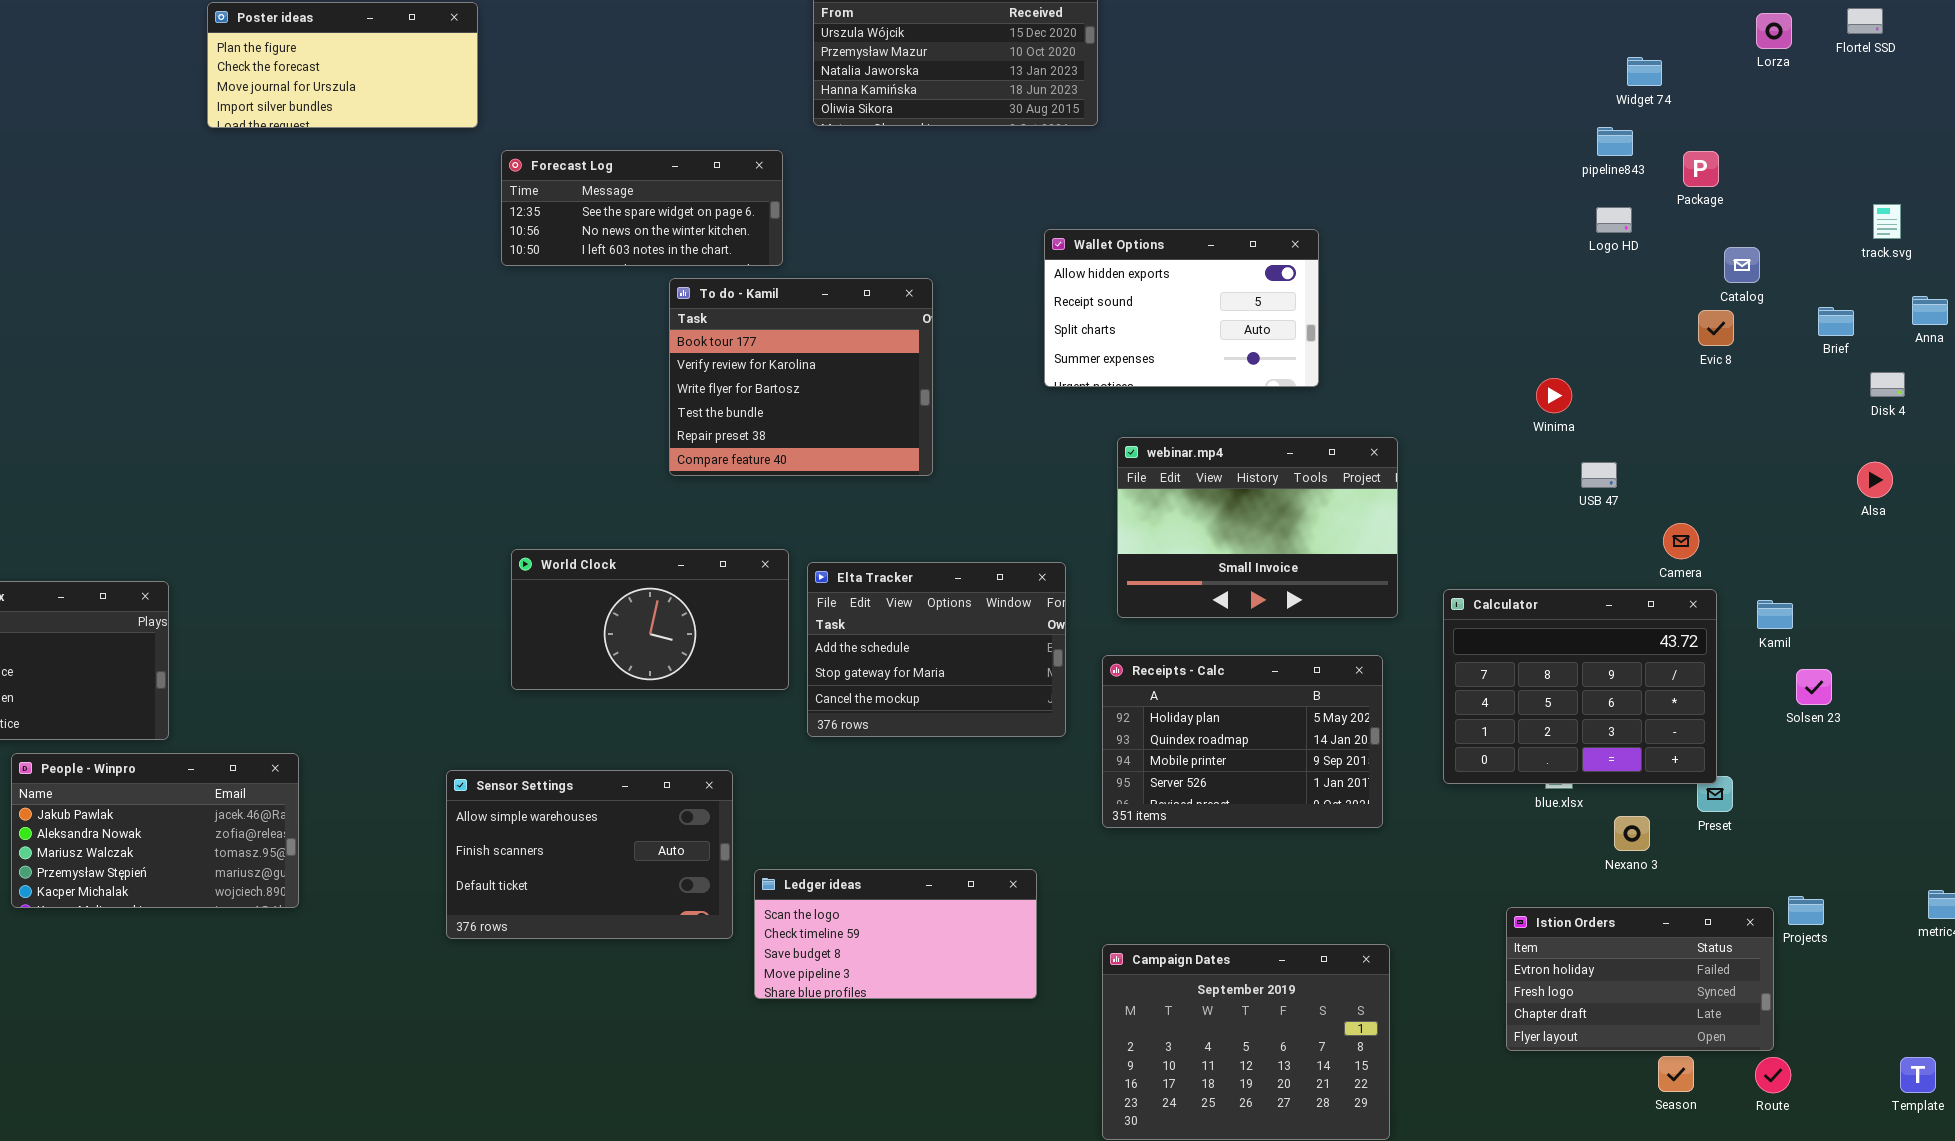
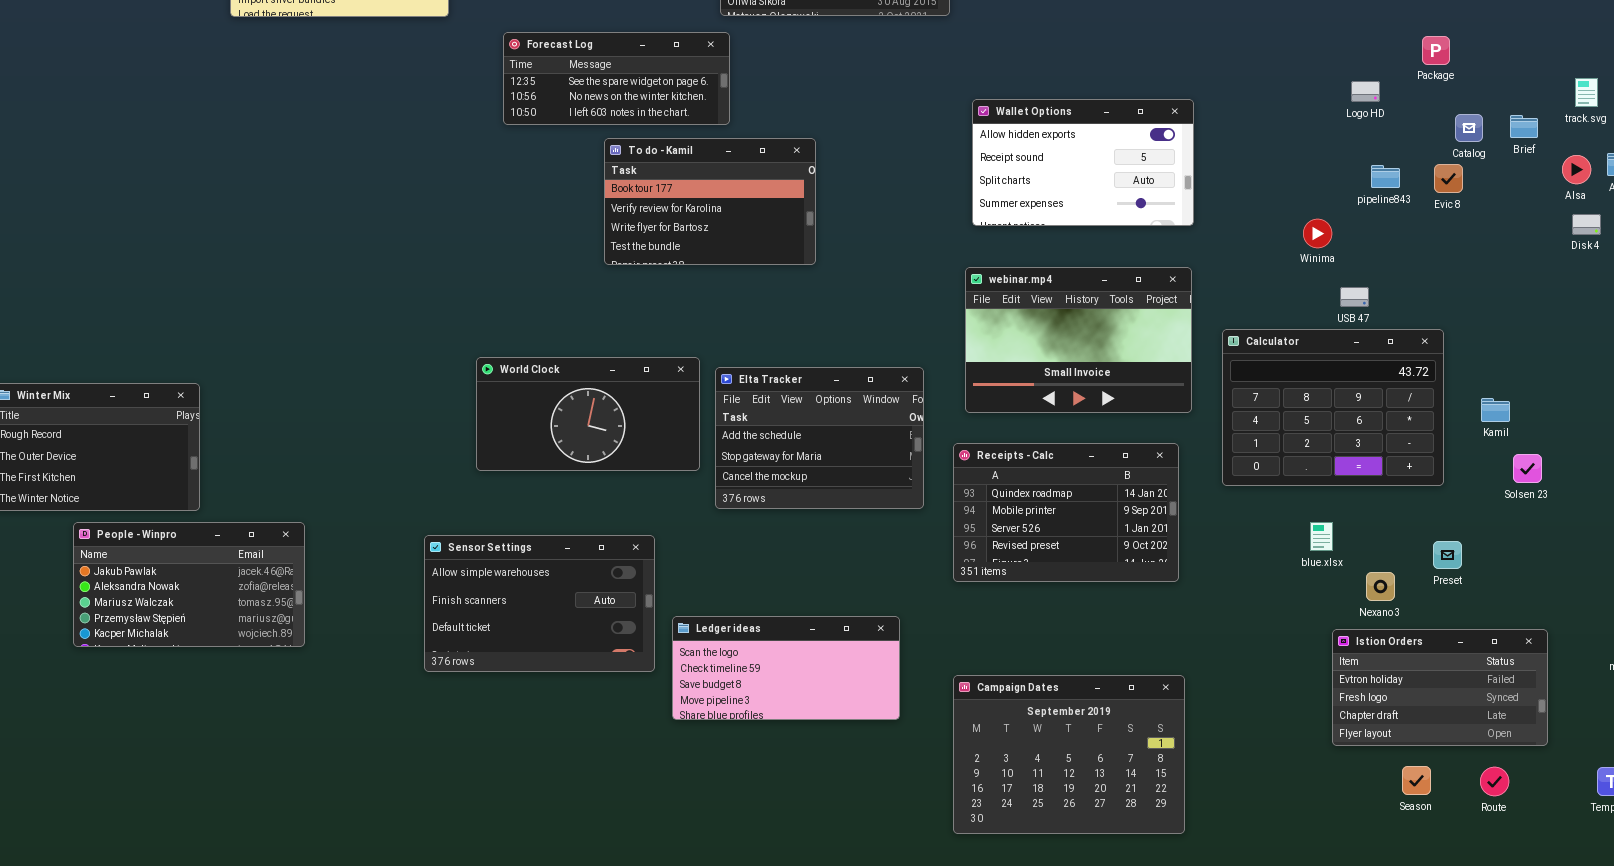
pipeline843: [1597,127,1633,156] -> [1371,165,1400,188], moved
Forecast Log: [501,150,783,266] -> [503,32,730,125], moved
Wallet Options: [1044,229,1319,387] -> [972,99,1194,226], moved
To do - Kamil: [669,278,933,476] -> [604,138,816,265], resized
Brief: [1818,307,1854,336] -> [1510,115,1538,138], moved
Alsa: [1857,462,1893,498] -> [1562,155,1591,184], moved
Calculator: [1443,589,1717,784] -> [1222,329,1444,486], moved
Receipts - Calc: [1102,655,1383,828] -> [953,443,1179,582], scrolled down 1 row
Istion Orders: [1506,907,1774,1051] -> [1332,629,1548,746], moved

